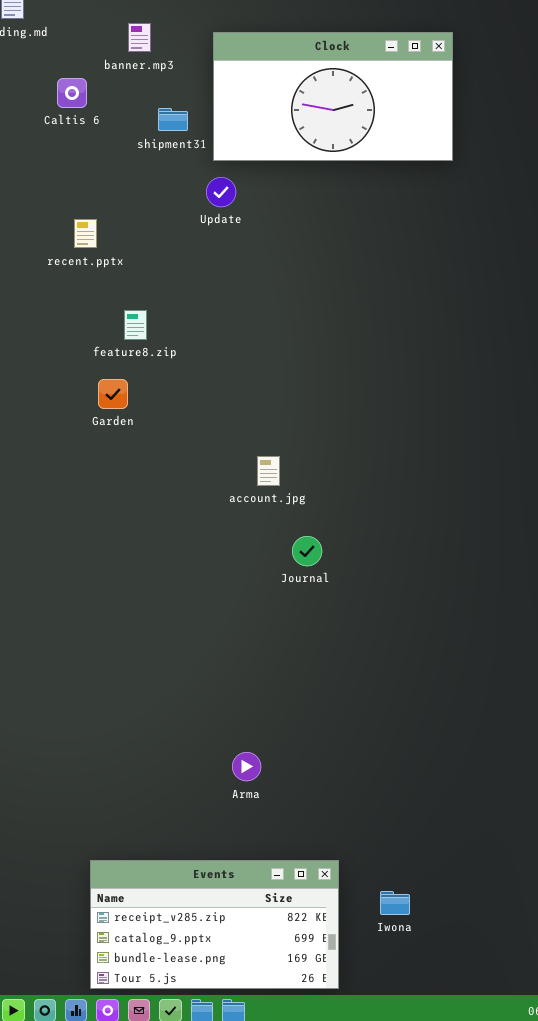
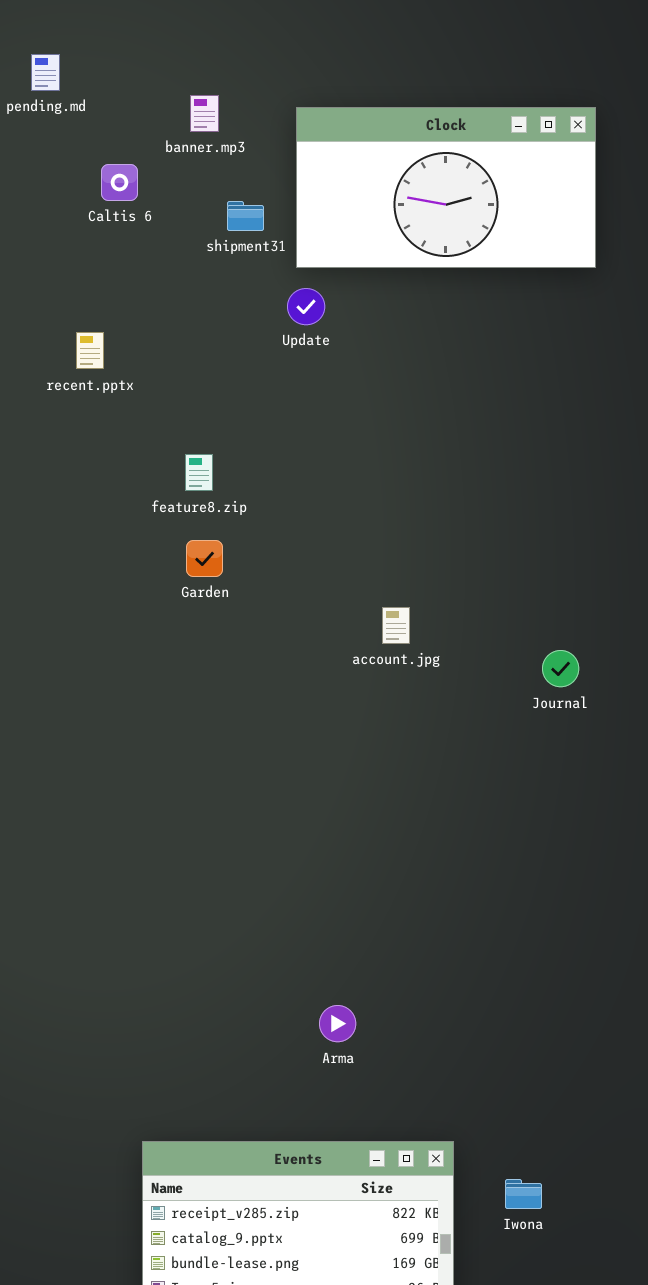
recent.pptx: [74,219,97,248] -> [76,332,104,369], moved
Garden: [98,379,128,409] -> [186,540,223,577], moved
account.jpg: [257,456,280,486] -> [382,607,410,644], moved
Journal: [292,536,322,566] -> [542,650,579,687], moved

